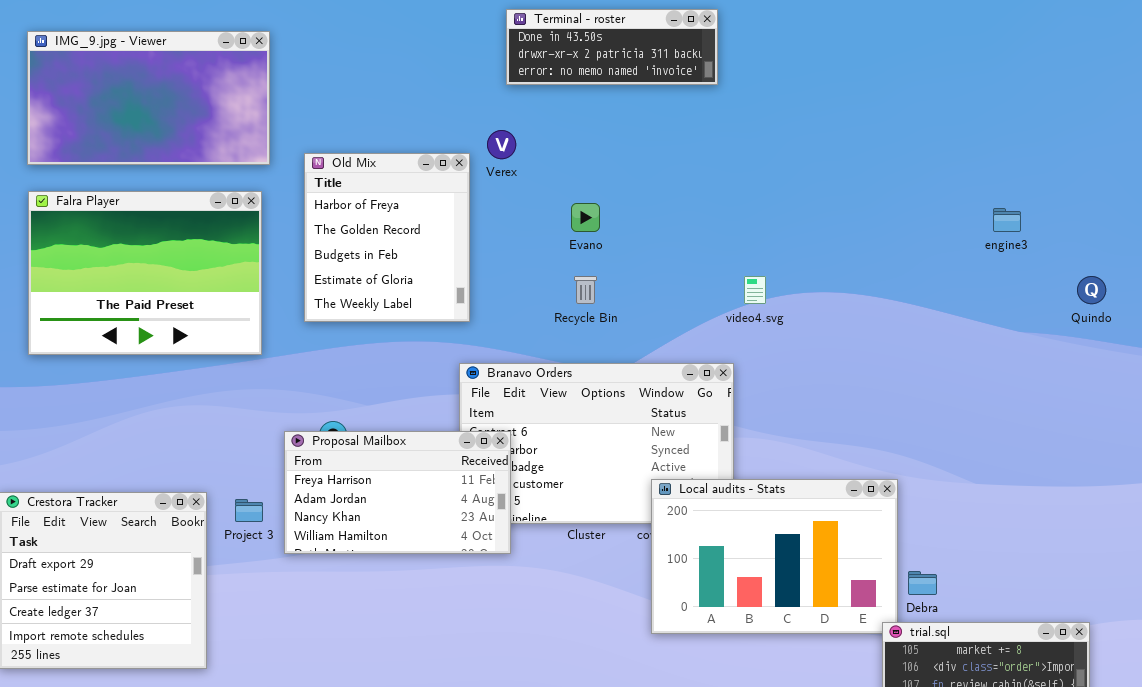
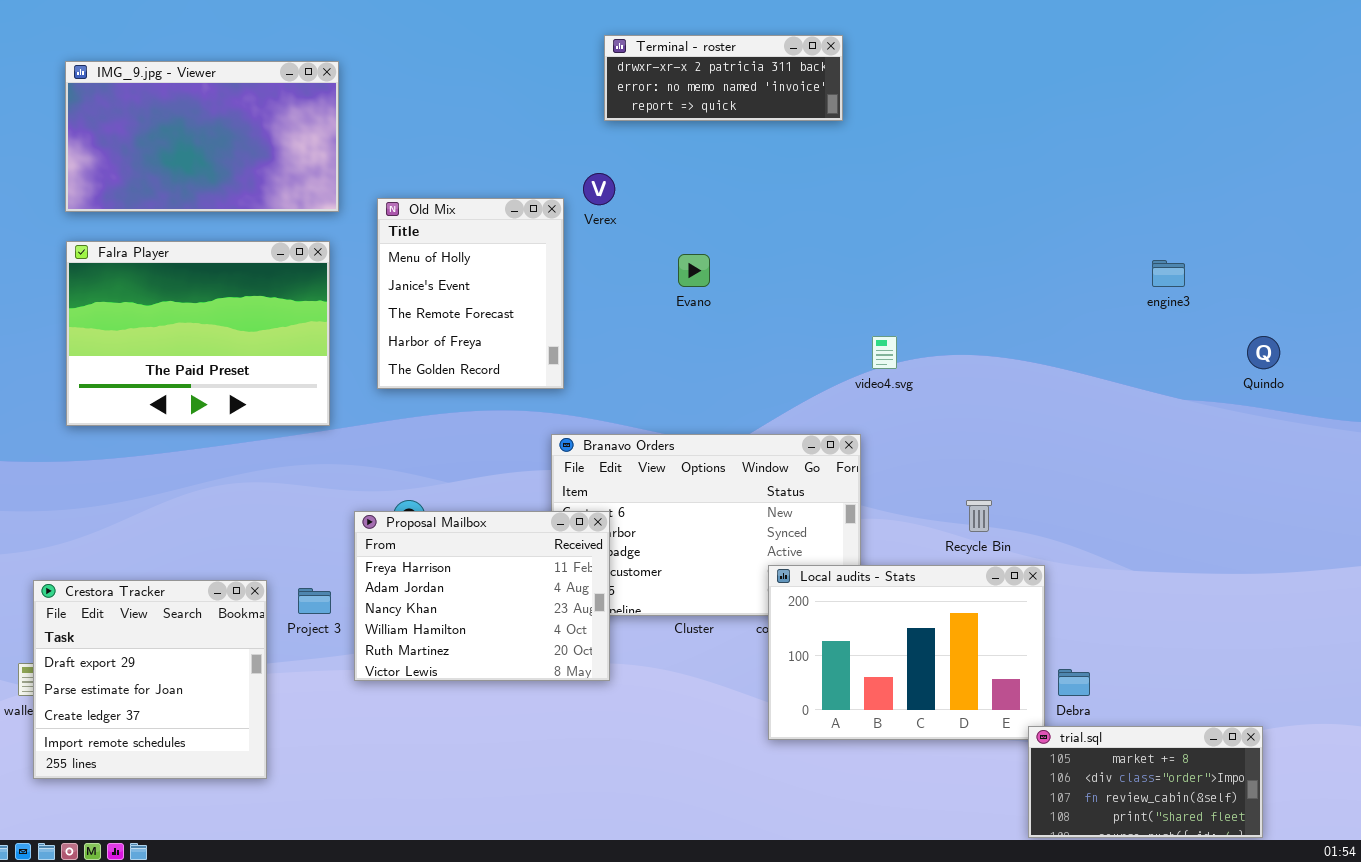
Terminal - roster: [506,9,718,85] -> [604,35,843,121], scrolled down 1 row
Old Mix: [304,153,470,322] -> [377,198,564,389], scrolled up 3 rows
Recycle Bin: [574,276,597,304] -> [966,500,992,532], moved
Proposal Mailbox: [284,431,511,554] -> [354,511,610,681], resized

